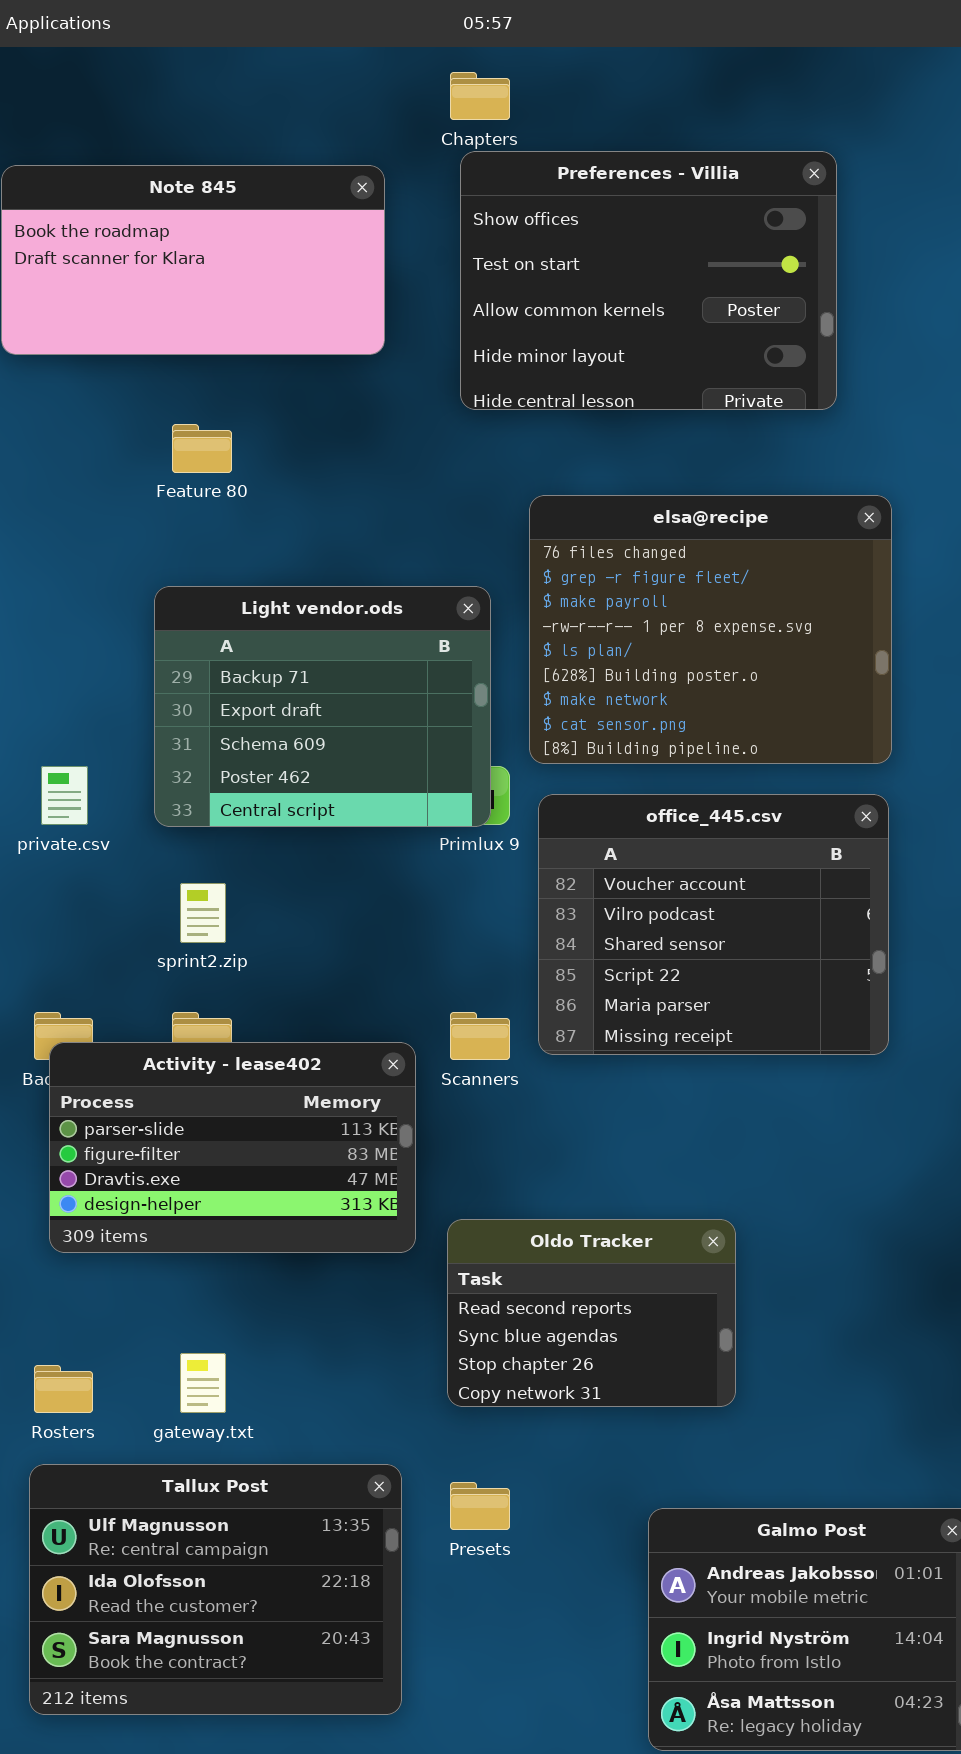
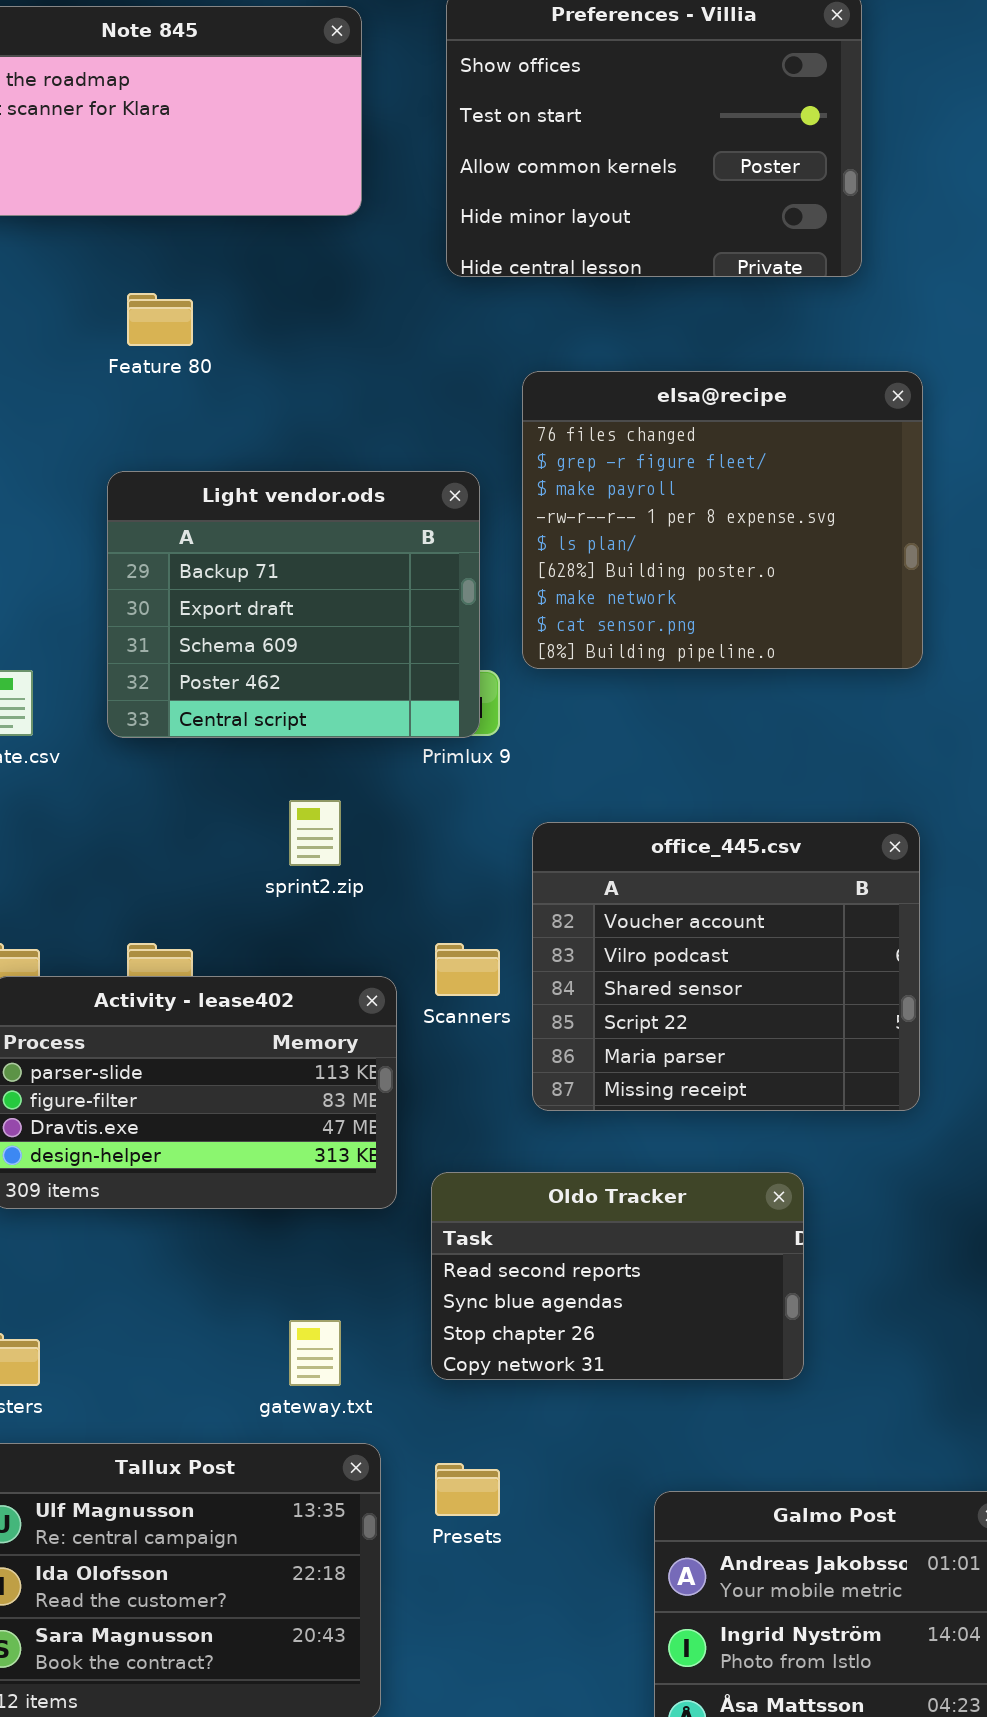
office_445.csv: [538,794,889,1055] -> [532,822,920,1111], moved
sprint2.zip: [180,883,226,943] -> [289,800,341,866], moved
Oldo Tracker: [447,1219,736,1407] -> [431,1172,804,1380], resized
gateway.txt: [180,1353,226,1413] -> [289,1320,341,1386], moved

